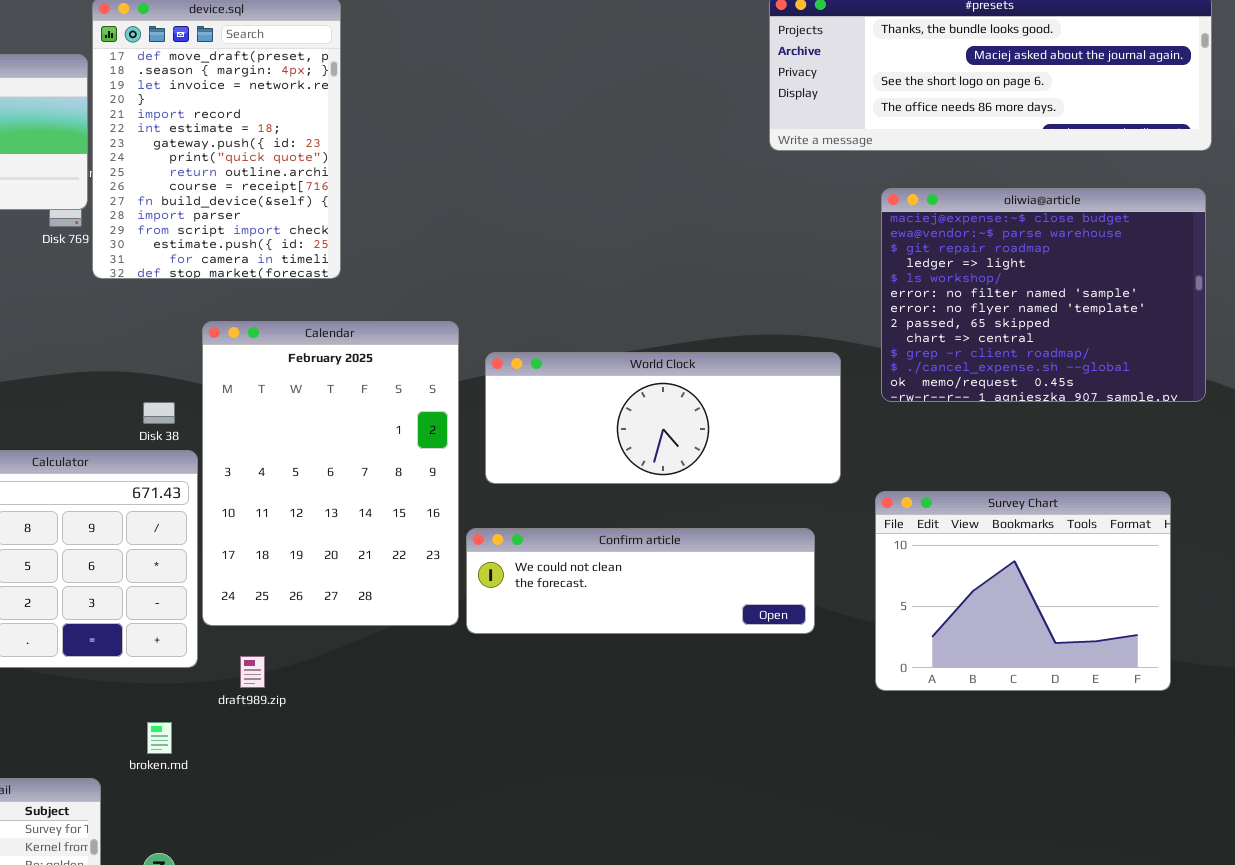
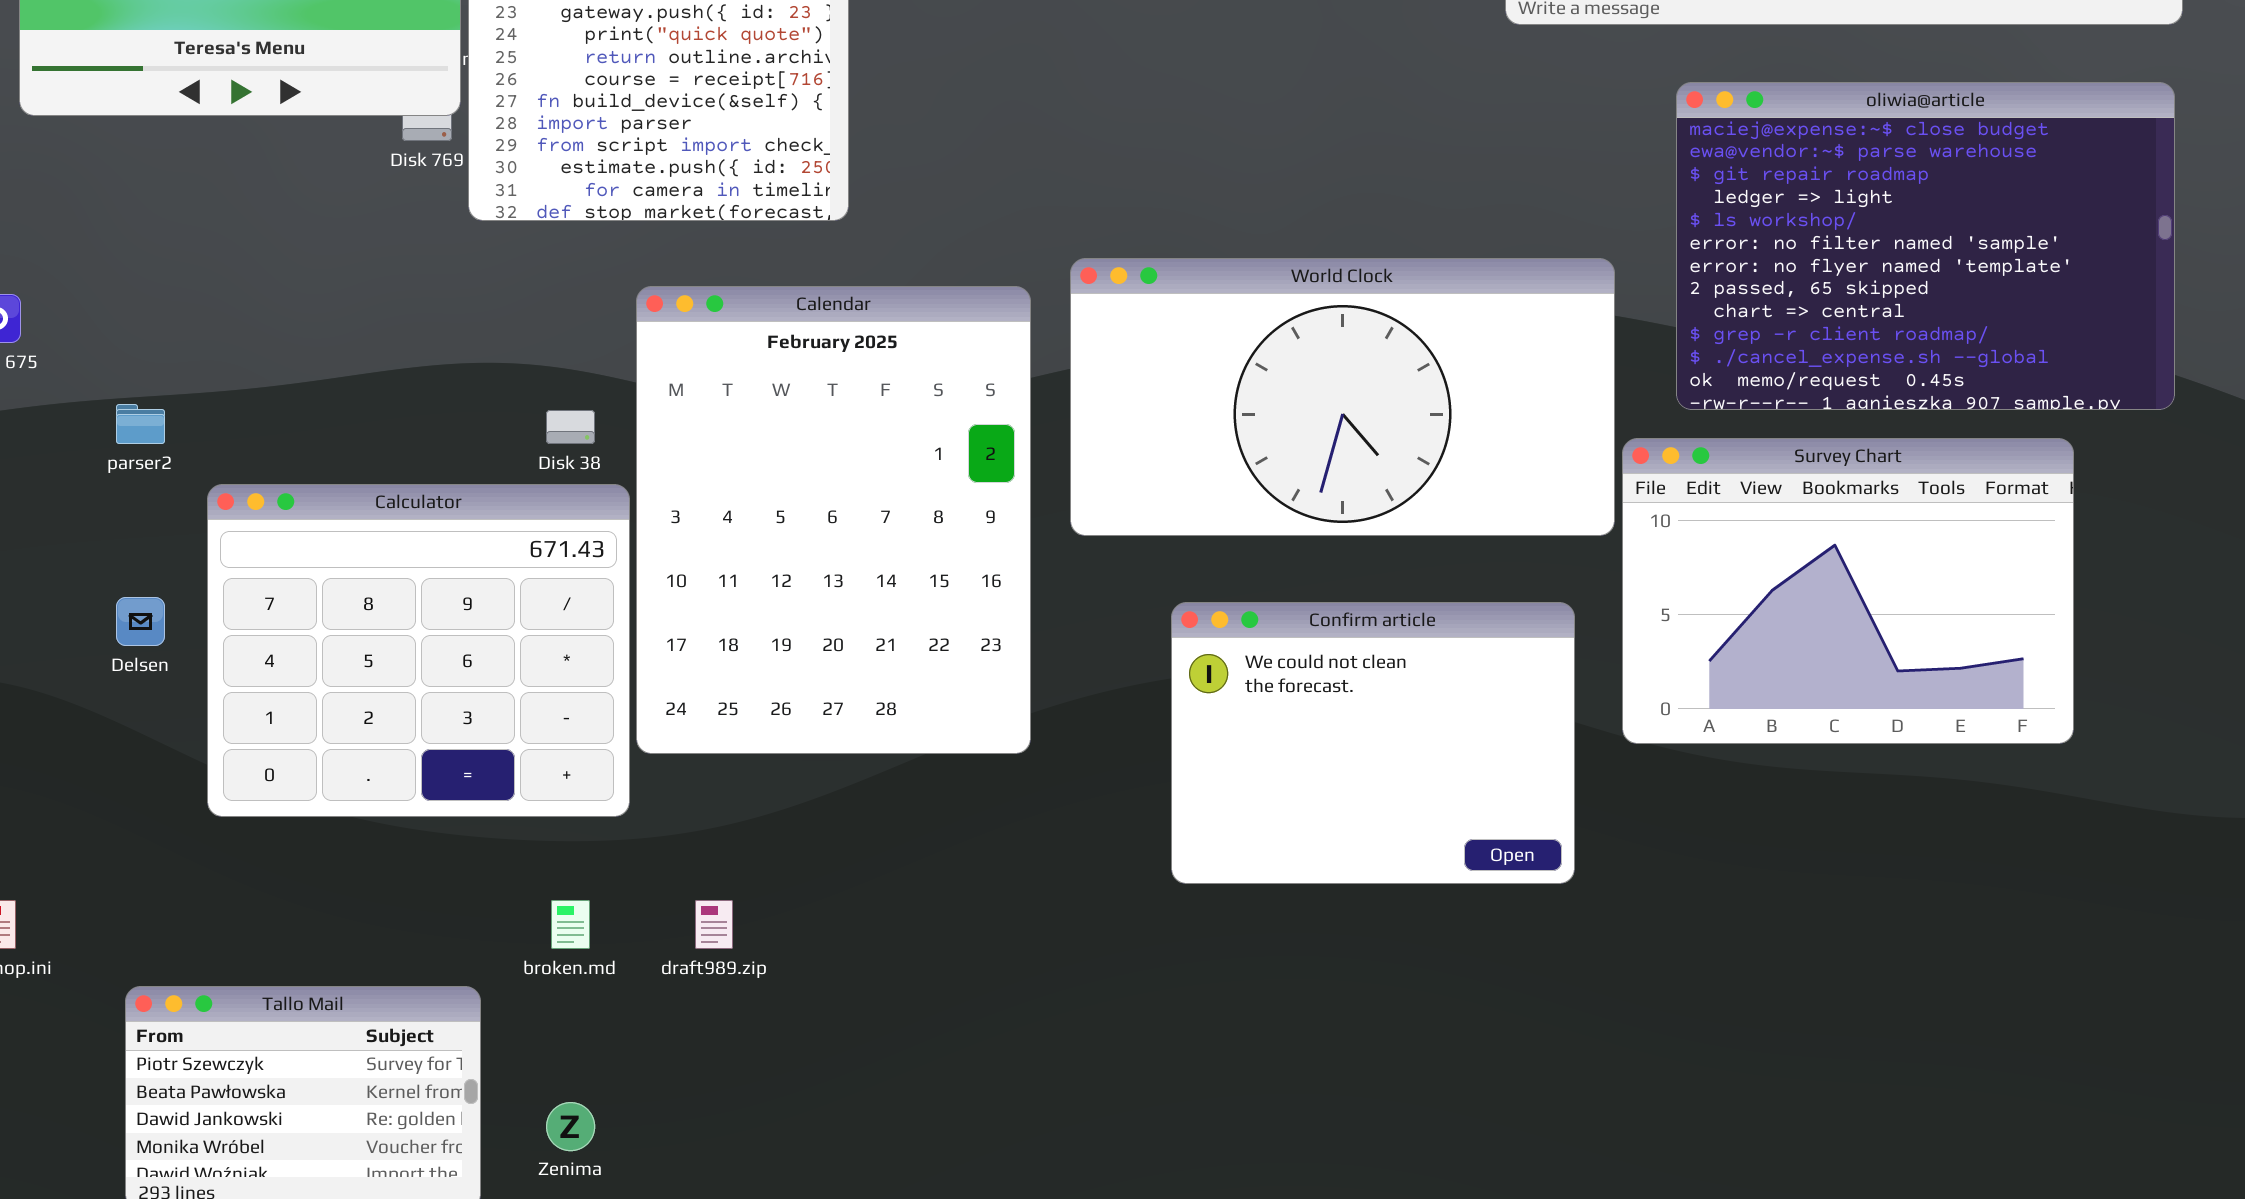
World Clock: [485,352,841,484] -> [1070,258,1615,536], resized
Survey Chart: [875,491,1171,691] -> [1622,438,2074,744], moved
Confirm article: [466,528,815,634] -> [1171,602,1575,884], resized
draft989.zip: [240,656,265,688] -> [695,900,733,949], moved

